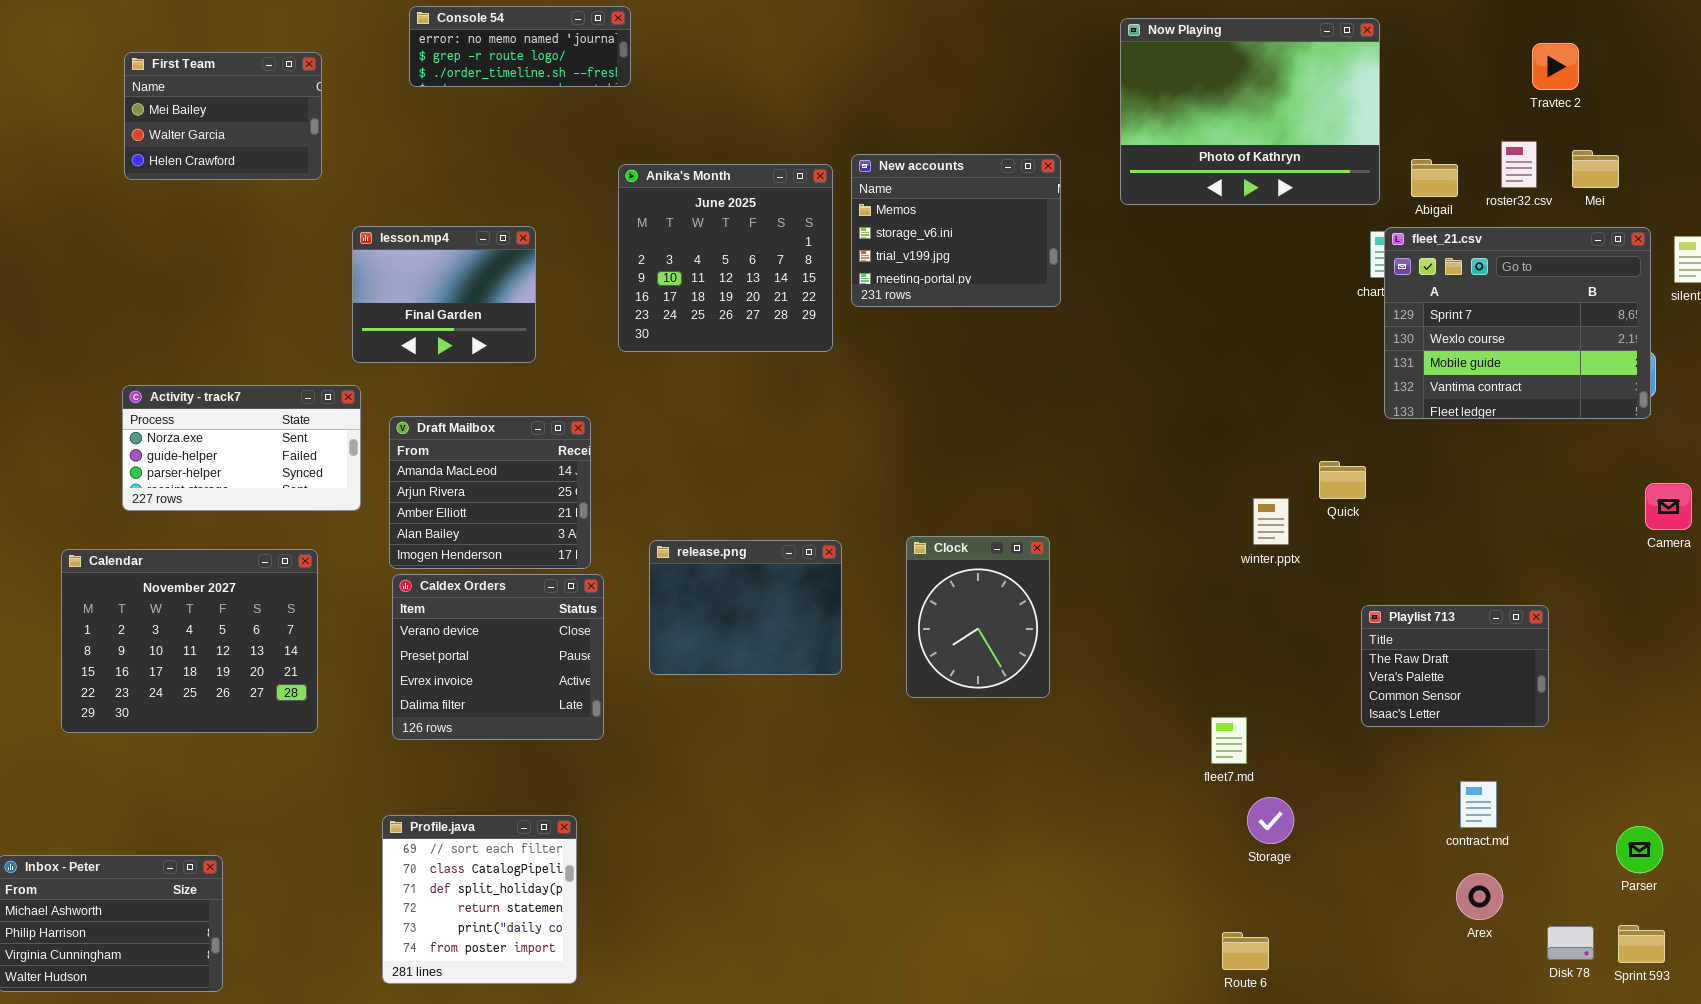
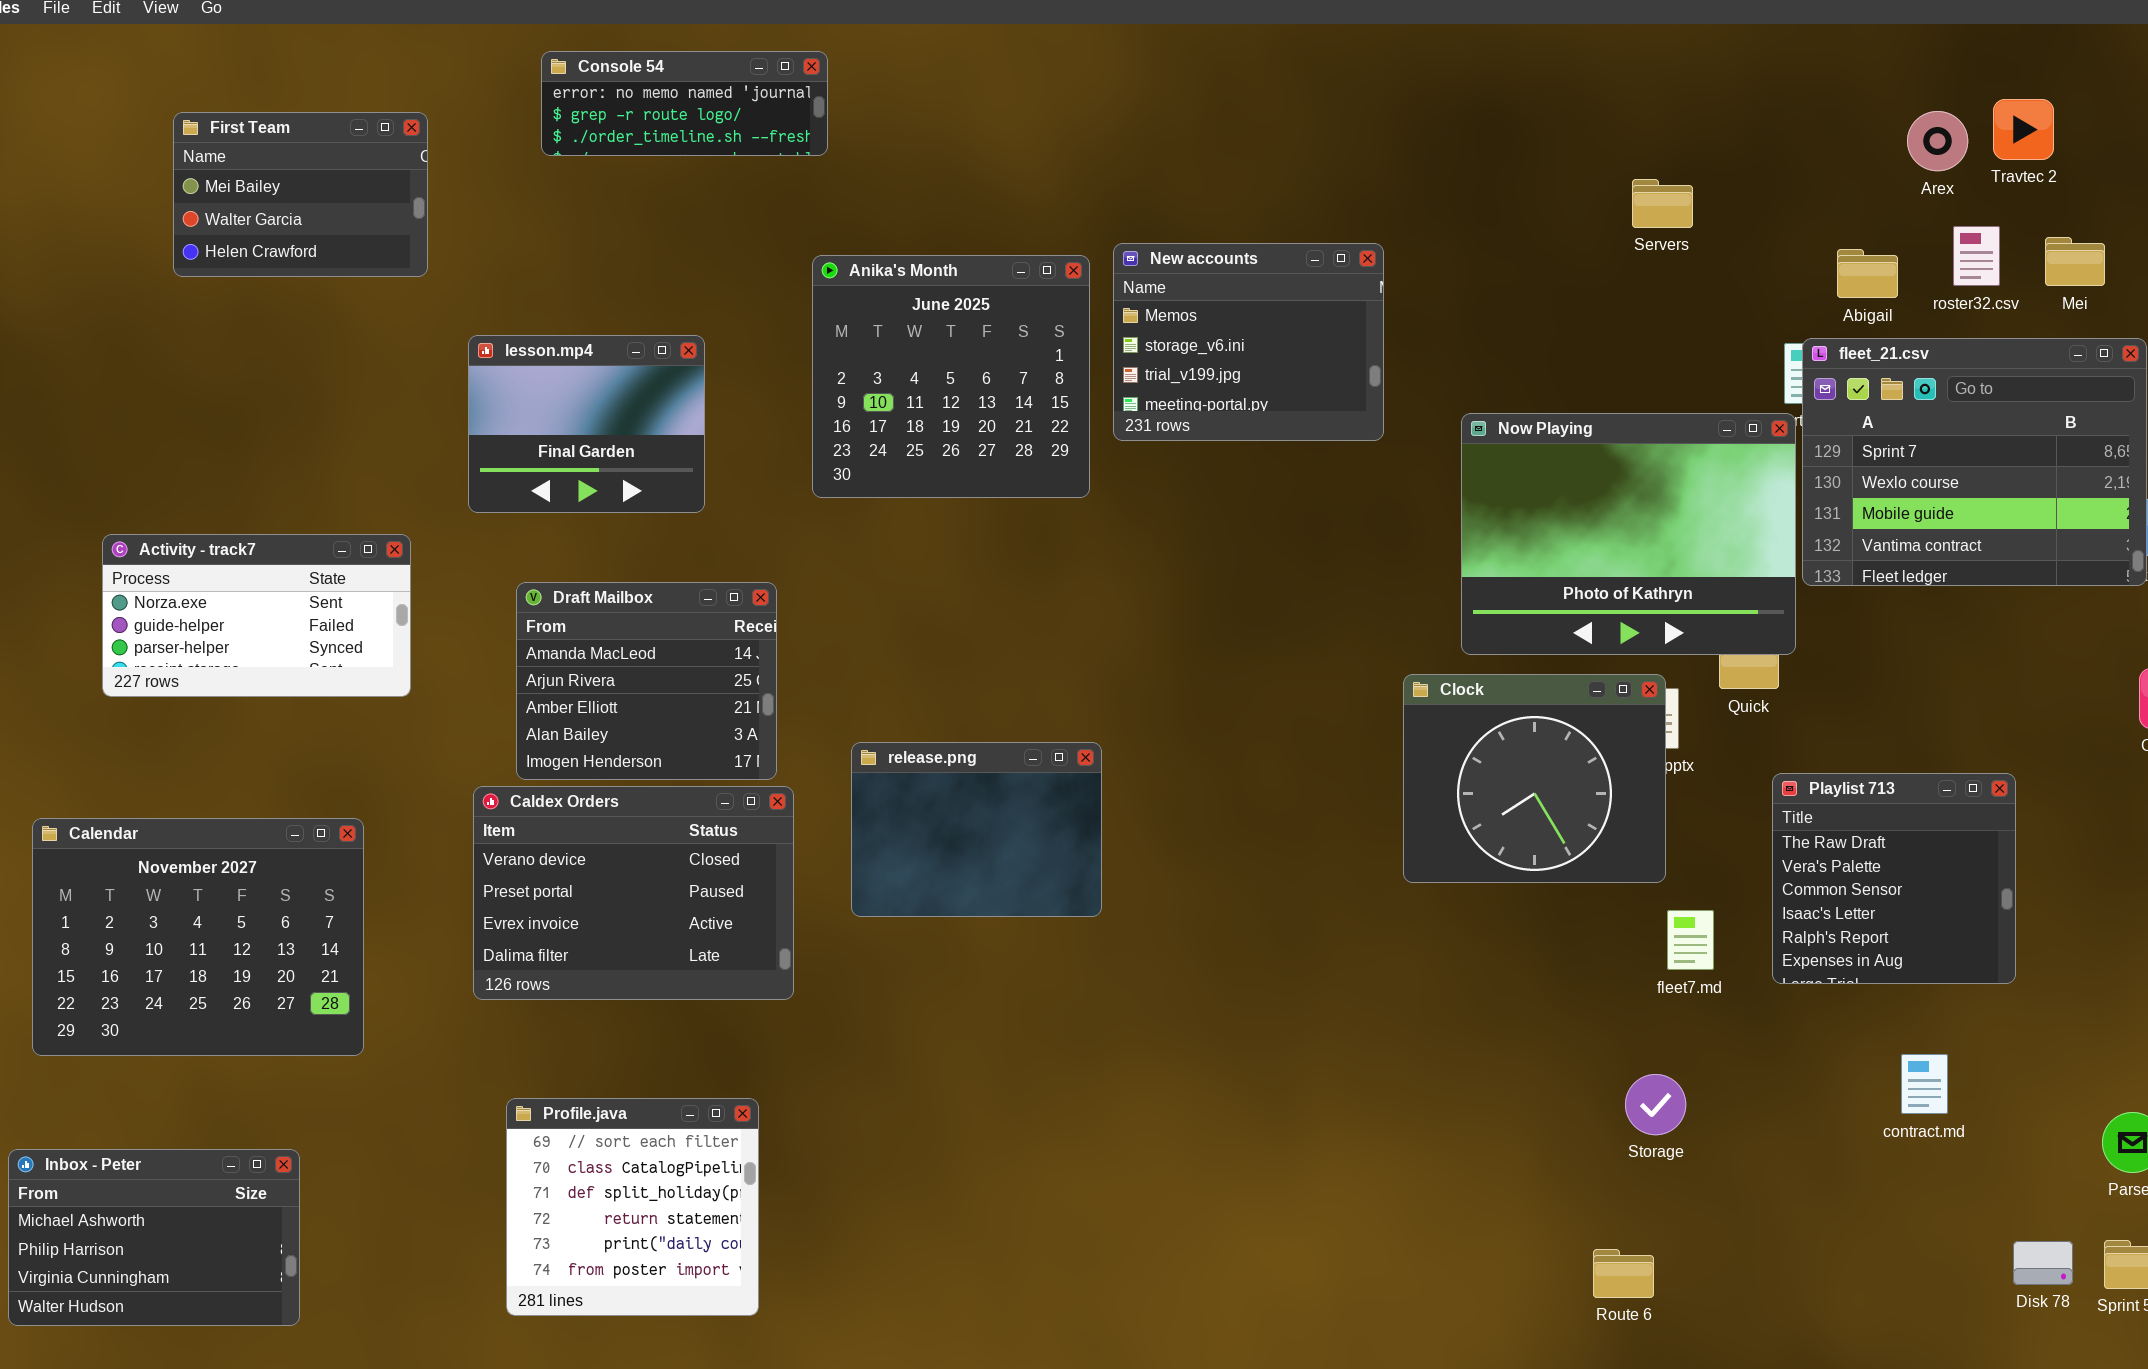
Now Playing: [1120,18,1380,205] -> [1461,413,1796,655], moved
Activity - track7: [122,385,361,511] -> [102,534,411,697], moved
Clock: [906,536,1050,698] -> [1403,674,1666,883], moved, resized
Calendar: [61,549,318,733] -> [32,818,364,1056], moved
Caldex Orders: [392,574,604,740] -> [473,786,794,1000], resized
Playlist 713: [1361,605,1549,727] -> [1772,773,2016,984], resized
fleet7.md: [1211,717,1247,764] -> [1667,910,1714,970], moved
Arex: [1456,873,1503,920] -> [1907,111,1968,171], moved

